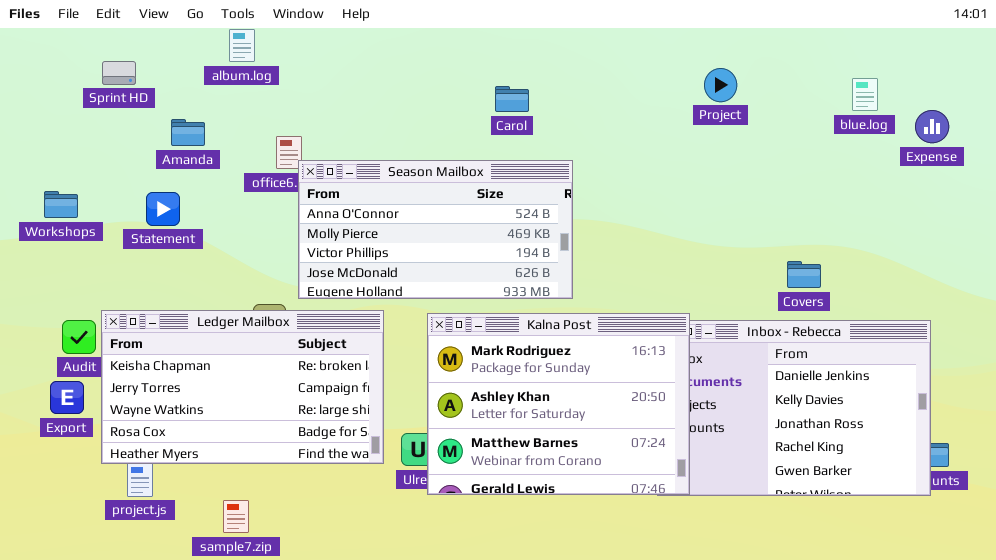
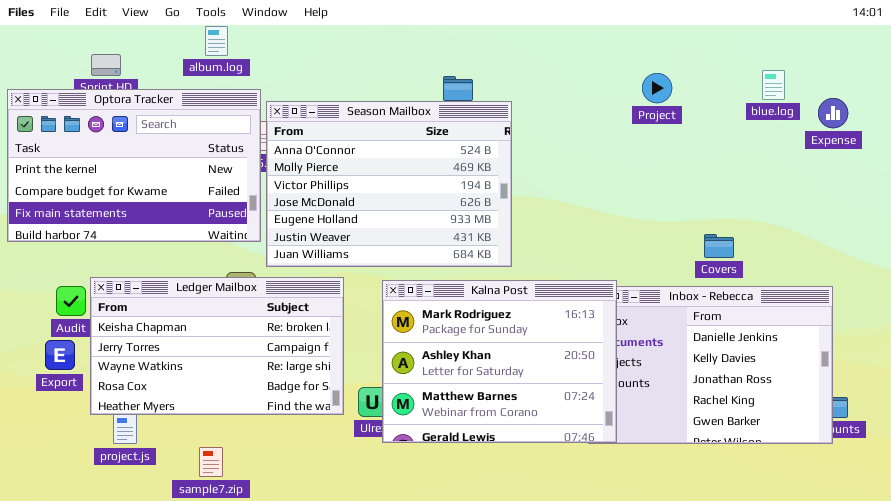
Project: [704,68,737,102] -> [642,73,672,103], moved
Optora Tracker: none -> [7,89,261,242], opened
Season Mailbox: [298,160,573,299] -> [266,101,512,267], resized

